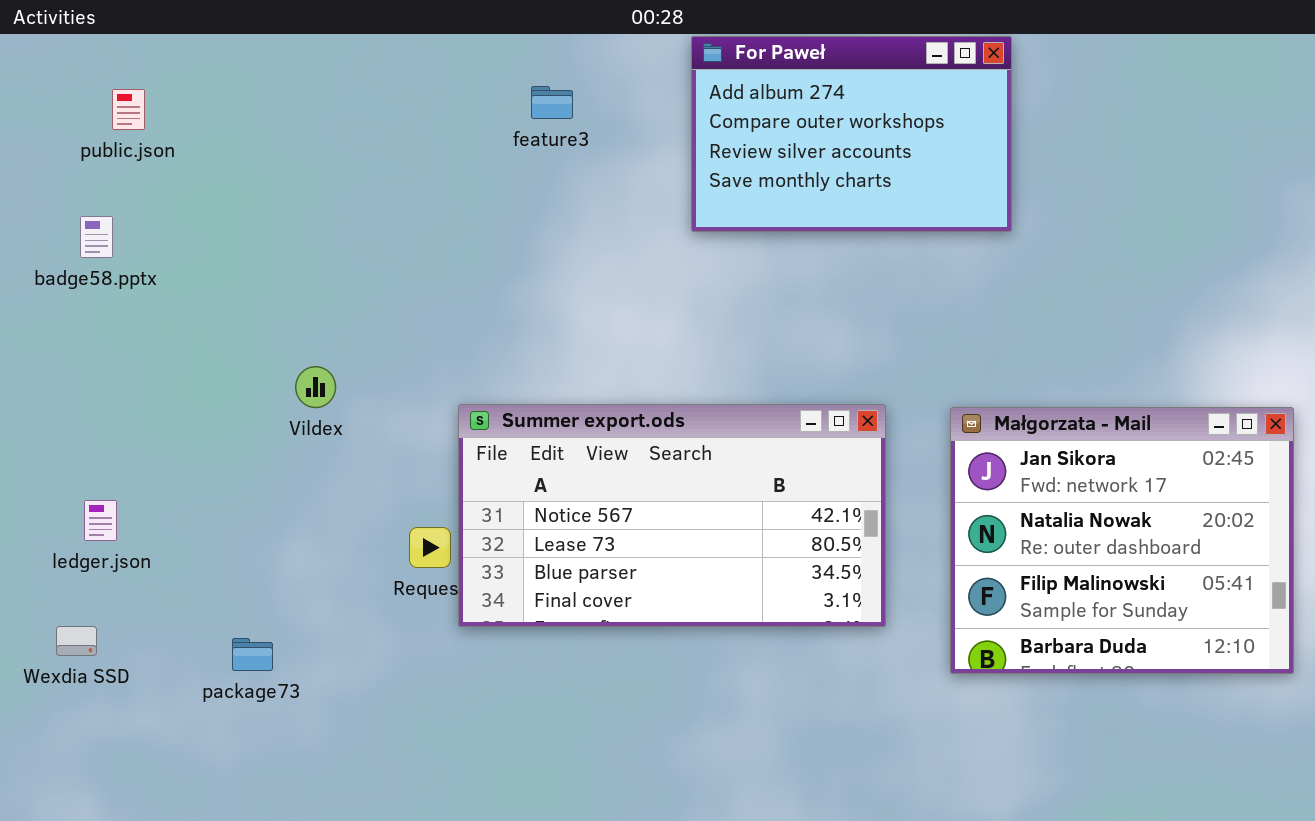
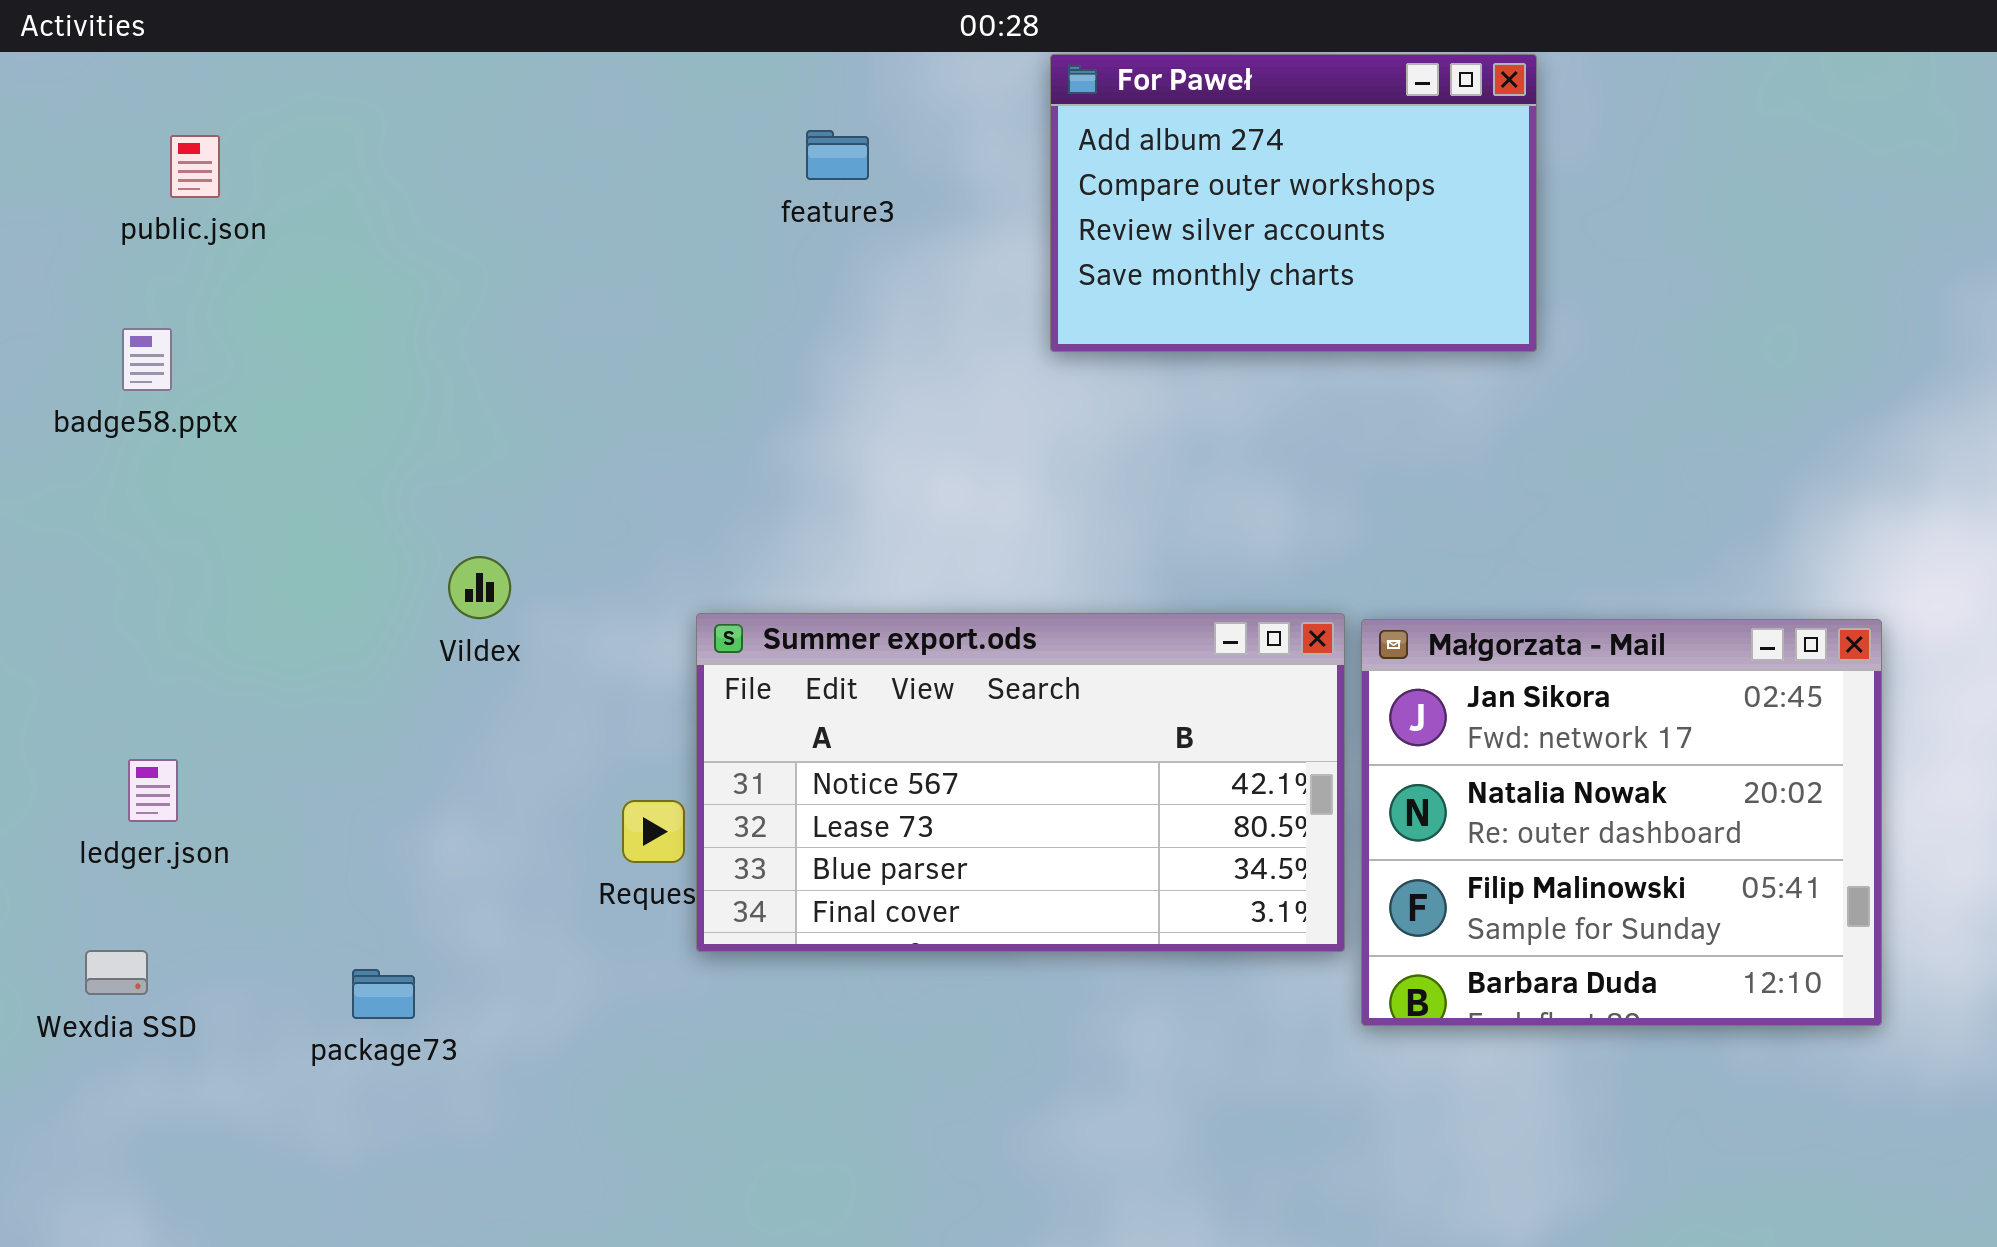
Małgorzata - Mail: [950,407,1294,674] -> [1361,619,1882,1026], moved

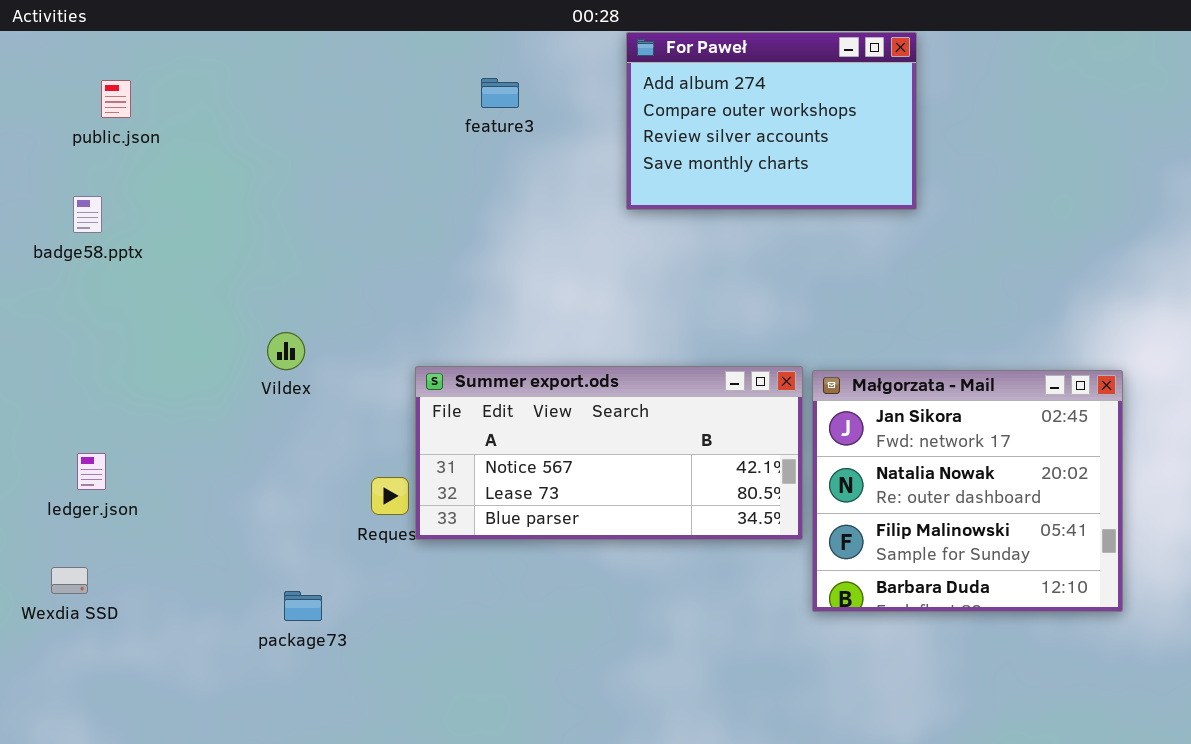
Summer export.ods: [696,613,1345,952] -> [415,366,803,540], resized
package73: [352,969,415,1019] -> [284,591,322,621], moved

